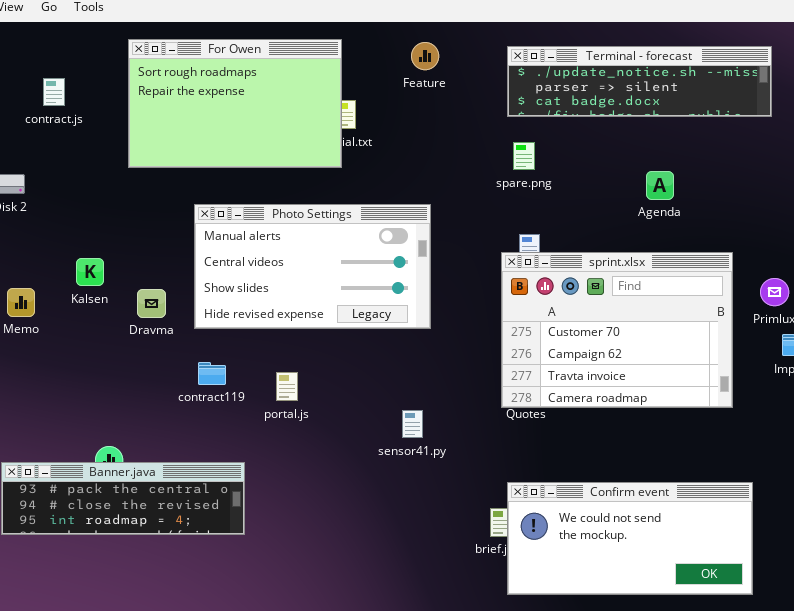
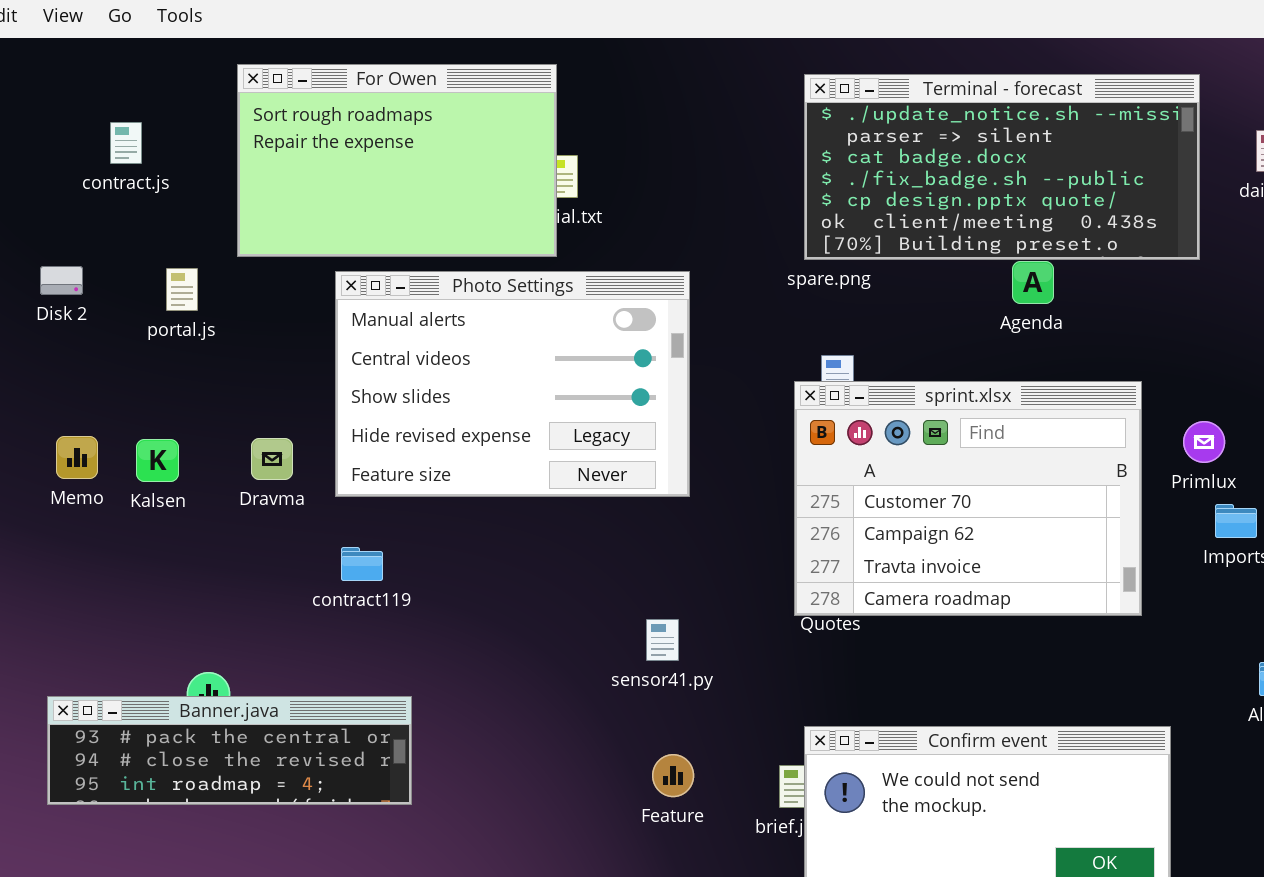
Feature: [411,42,439,70] -> [652,754,694,797], moved
Terminal - forecast: [507,46,772,117] -> [804,74,1200,260], resized
Photo Settings: [194,204,431,329] -> [335,271,690,497], resized
Kalsen: [76,258,104,286] -> [136,439,179,482], moved
portal.js: [276,372,298,401] -> [166,268,198,311], moved

